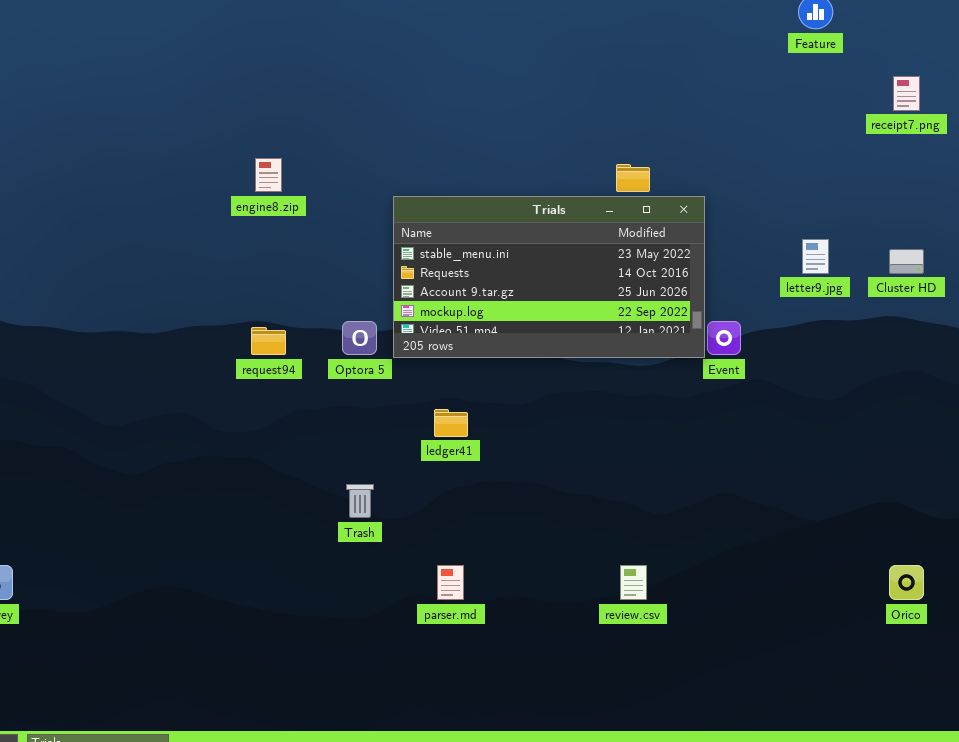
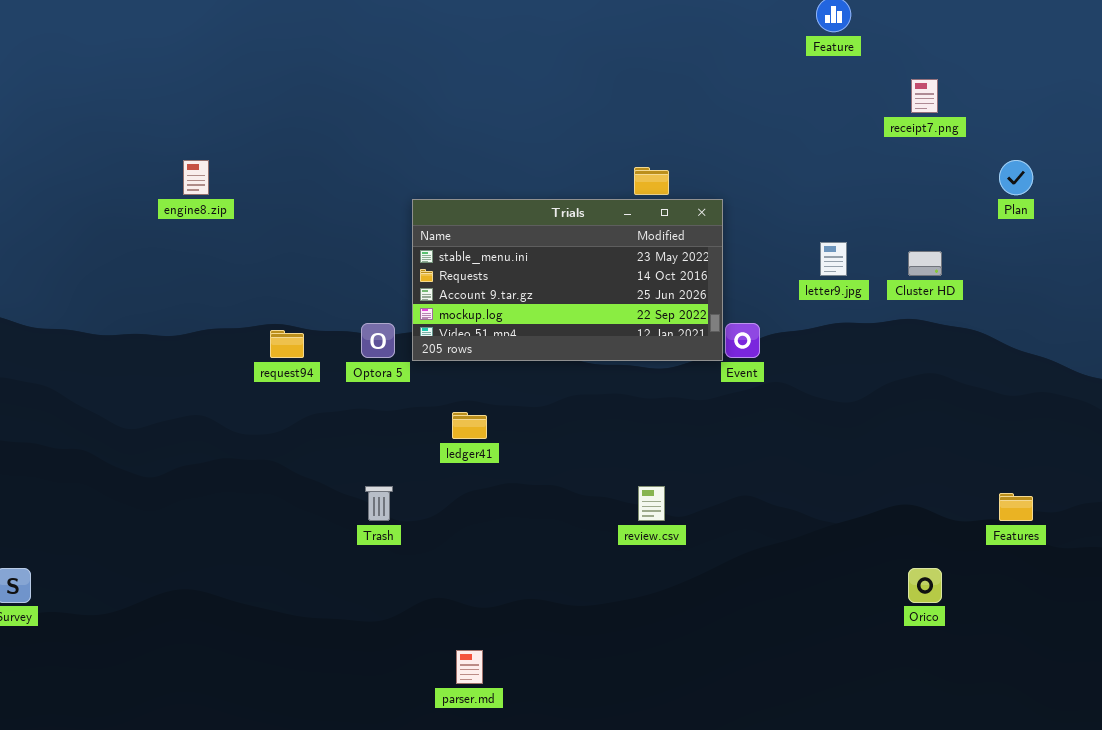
engine8.zip: [255,158,282,192] -> [183,160,209,195], moved
parser.md: [437,565,464,600] -> [456,650,483,684], moved
review.csv: [620,565,647,600] -> [638,486,665,521], moved

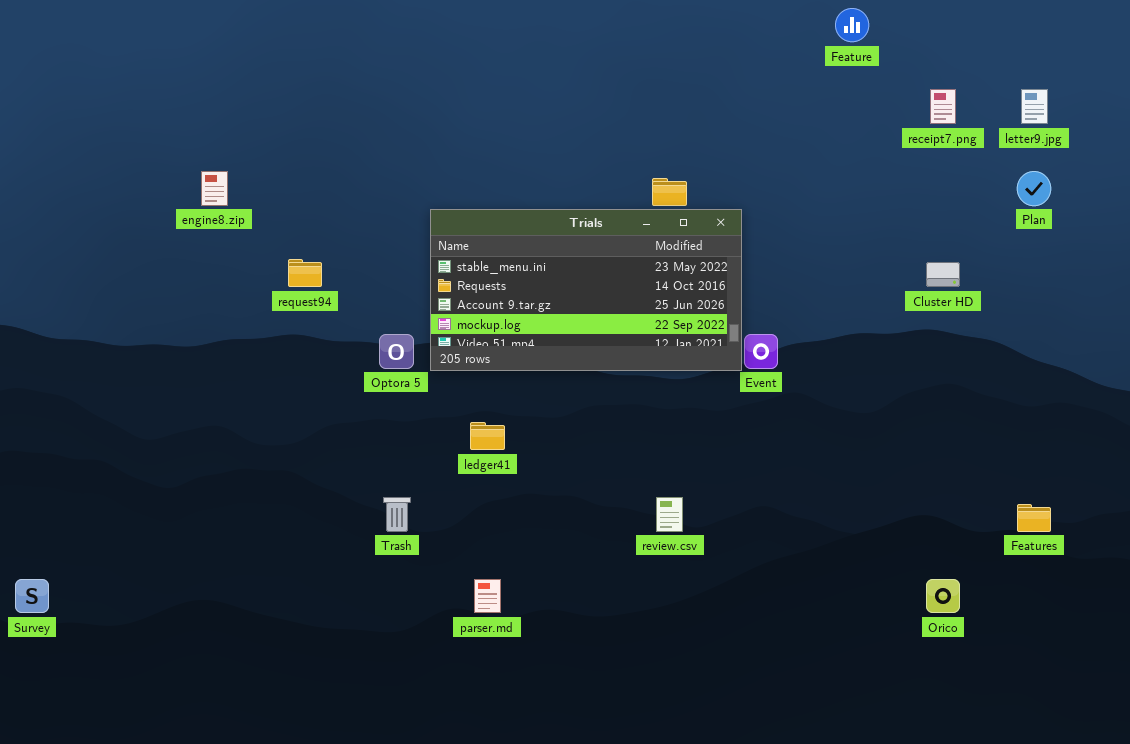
letter9.jpg: [820,242,847,276] -> [1021,89,1048,124], moved
request94: [270,330,304,358] -> [288,259,322,287], moved
parser.md: [456,650,483,684] -> [474,579,501,613], moved

